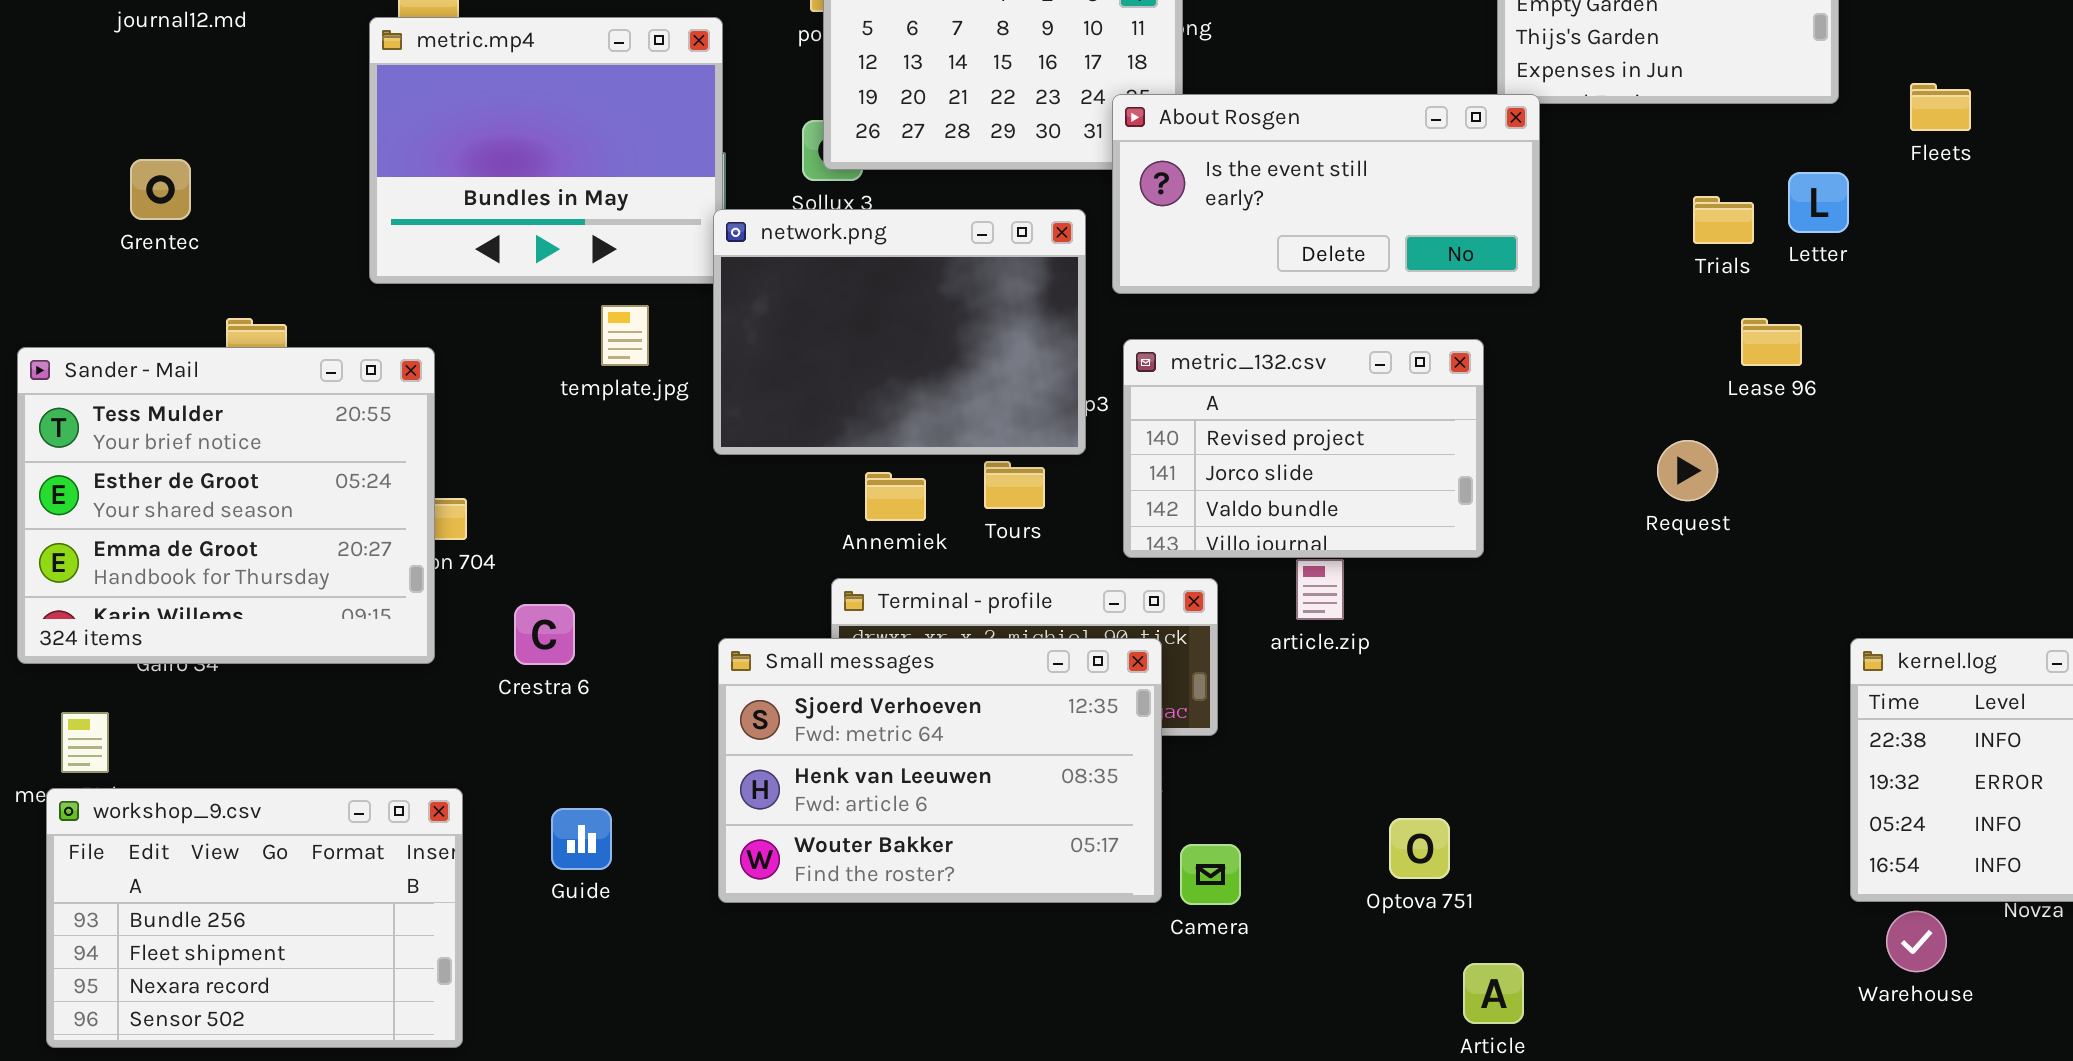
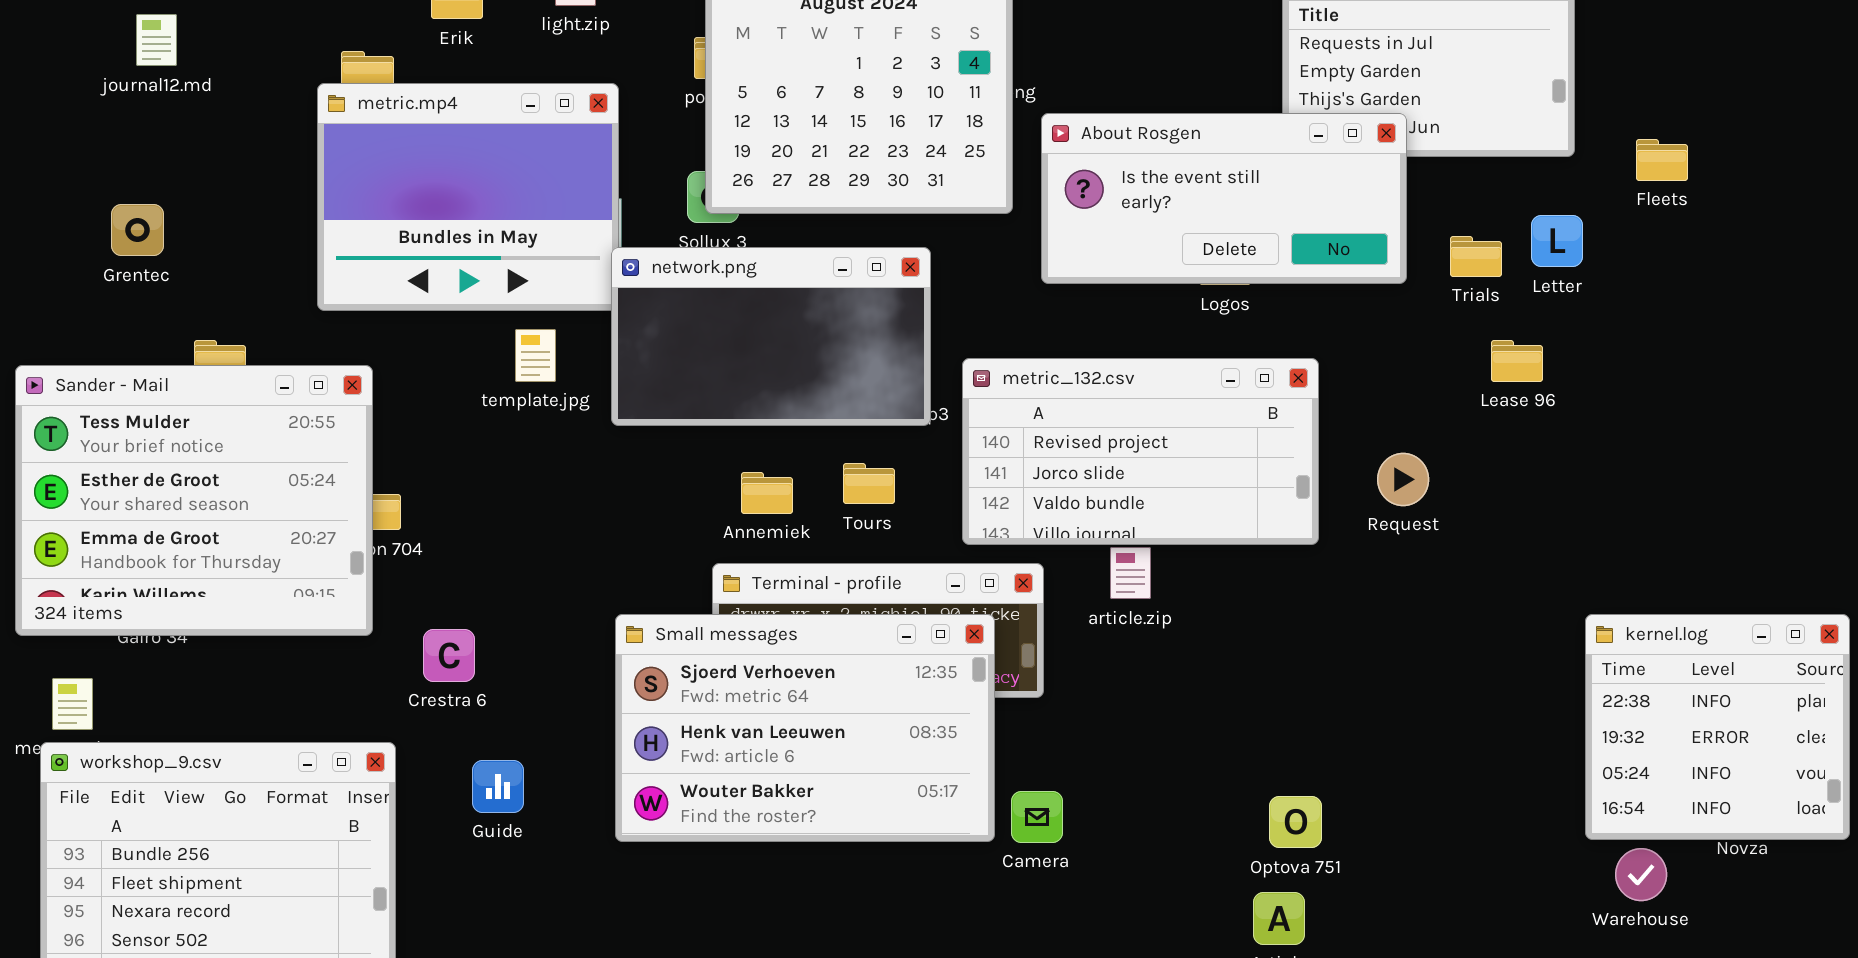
About Rosgen: [1112,94,1540,294] -> [1041,113,1407,284], moved
network.png: [713,209,1086,455] -> [611,247,931,426], resized
metric_132.csv: [1123,339,1484,558] -> [962,358,1319,545], resized
Request: [1657,440,1718,501] -> [1377,453,1429,506], moved
Crestra 6: [514,604,575,665] -> [423,629,475,682], moved
Optova 751: [1389,818,1450,879] -> [1269,796,1322,848], moved

